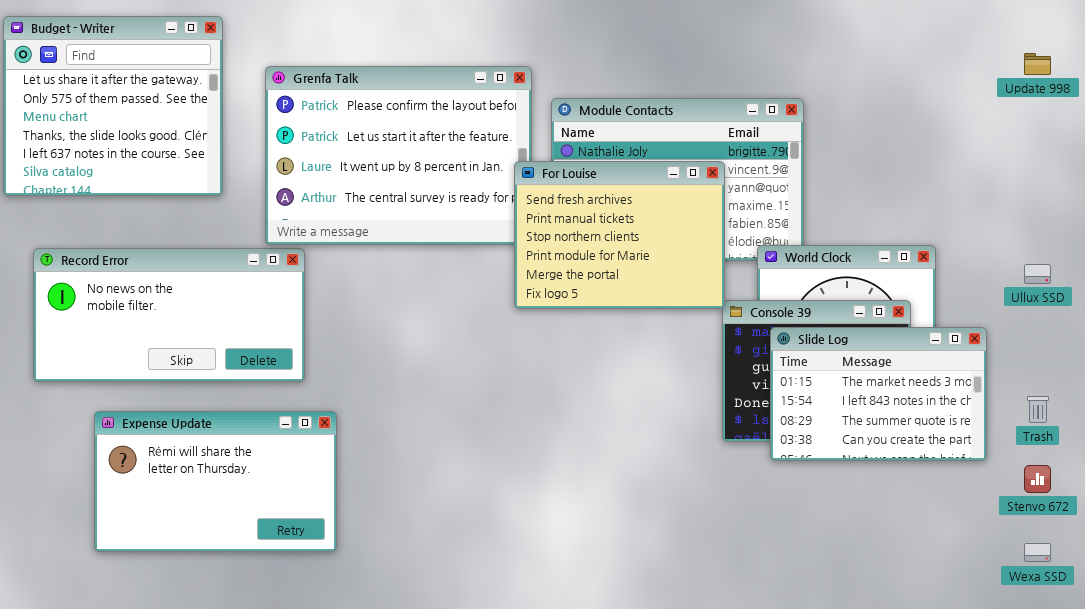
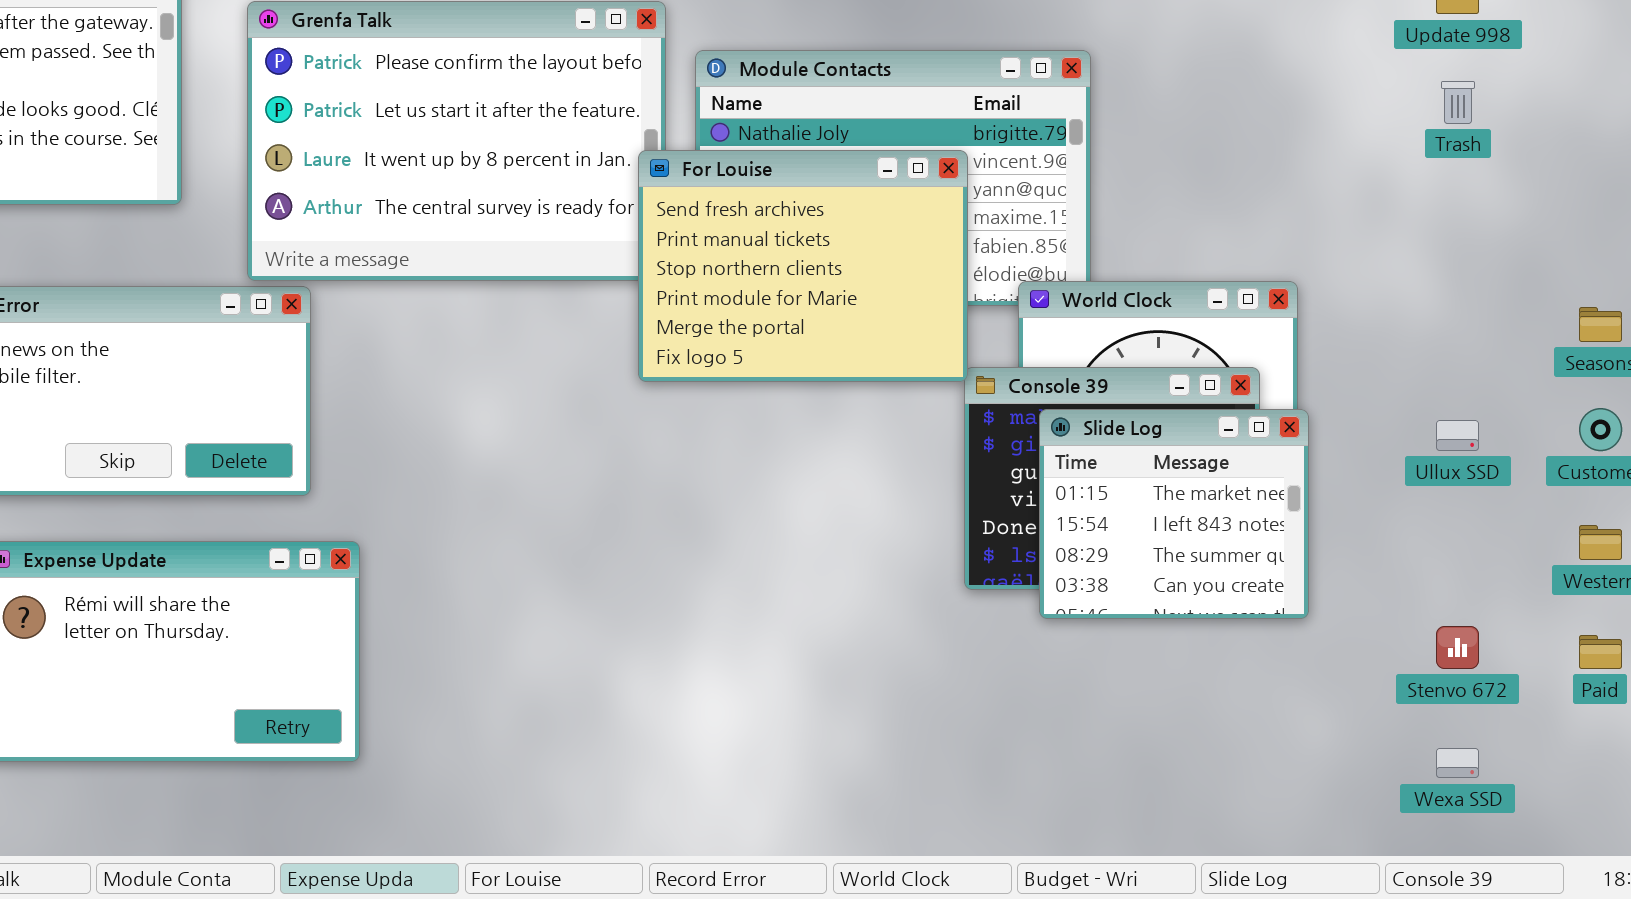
Ullux SSD: [1024,264,1051,284] -> [1436,420,1479,451], moved
Slide Log: [770,327,987,461] -> [1039,409,1309,619], resized
Trash: [1027,396,1049,423] -> [1441,81,1475,124], moved

